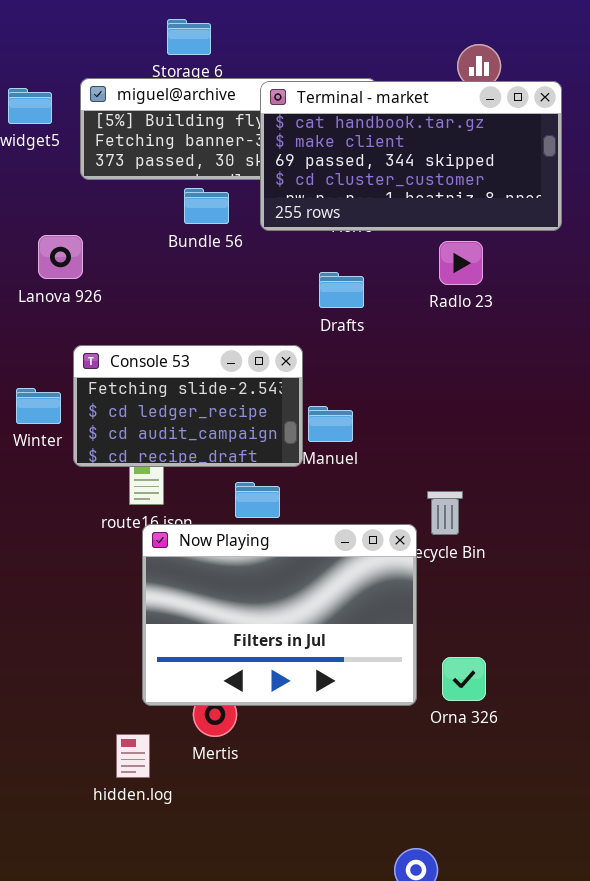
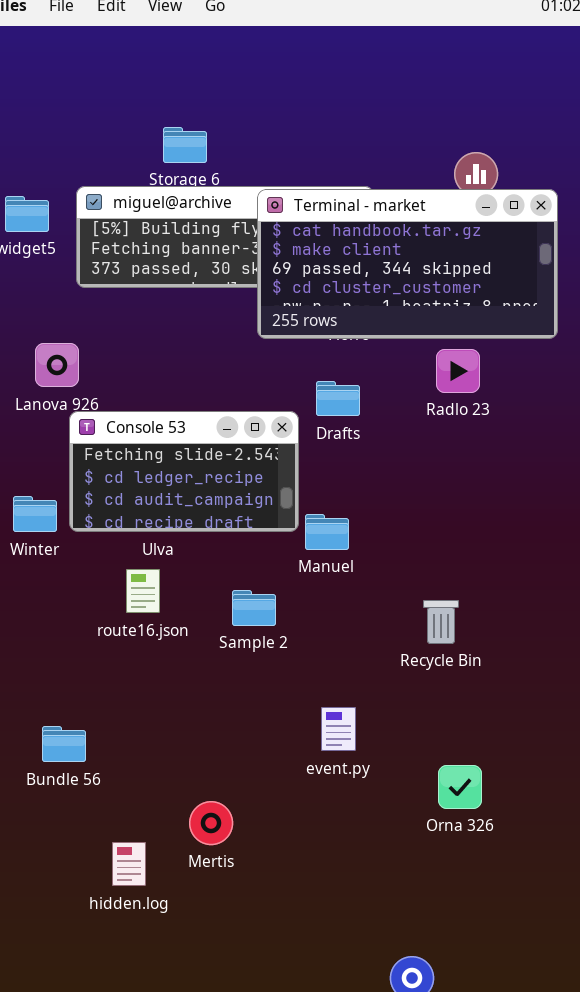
Bundle 56: [184,188,229,224] -> [42,726,86,762], moved
Console 53: [73,345,303,467] -> [69,411,299,532], moved
Now Playing: [142,524,417,706] -> none, closed

